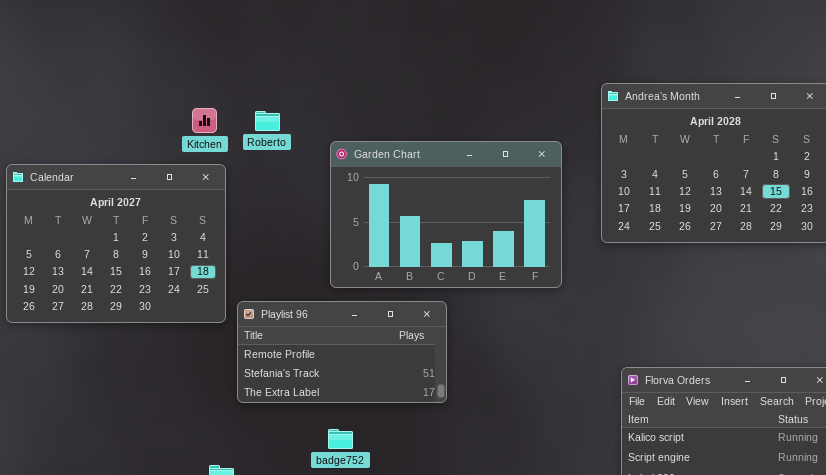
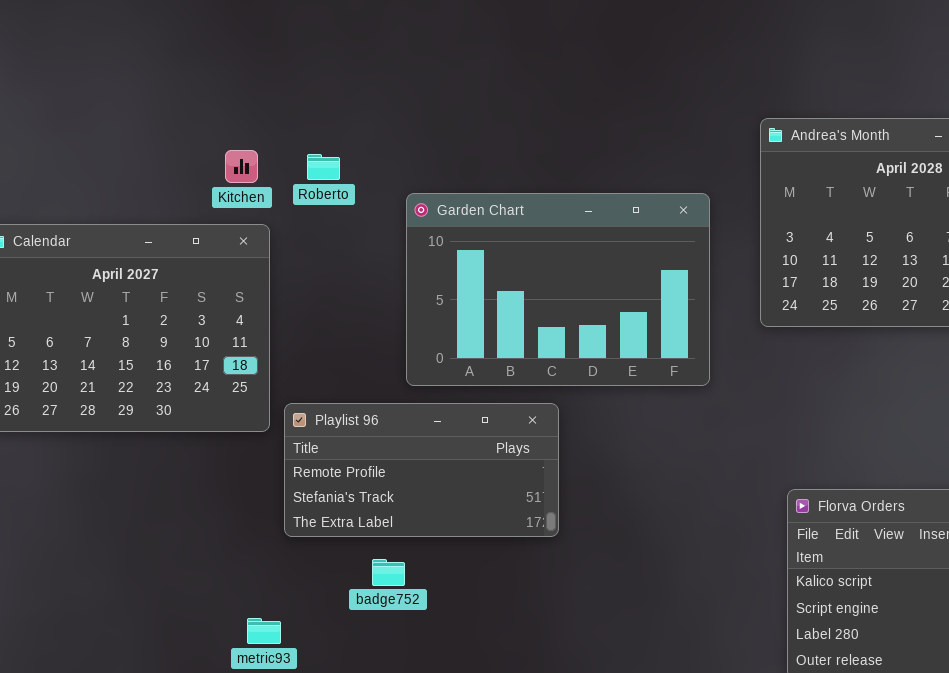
badge752: [328,429,353,449] -> [372,559,405,586], moved

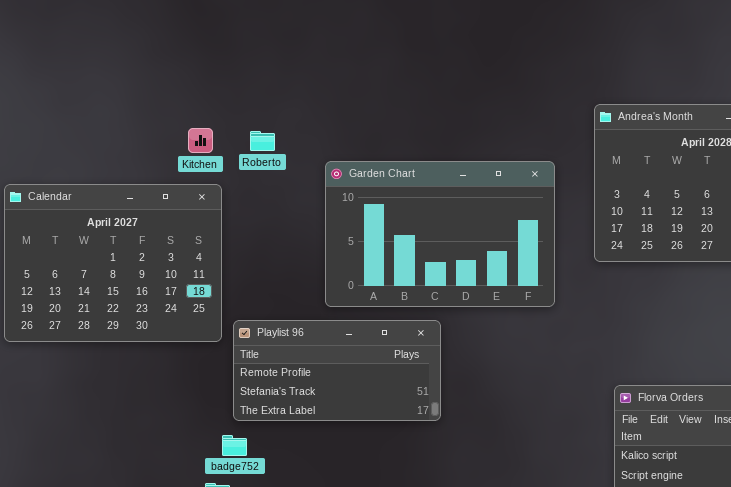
badge752: [372,559,405,586] -> [222,435,247,456], moved

